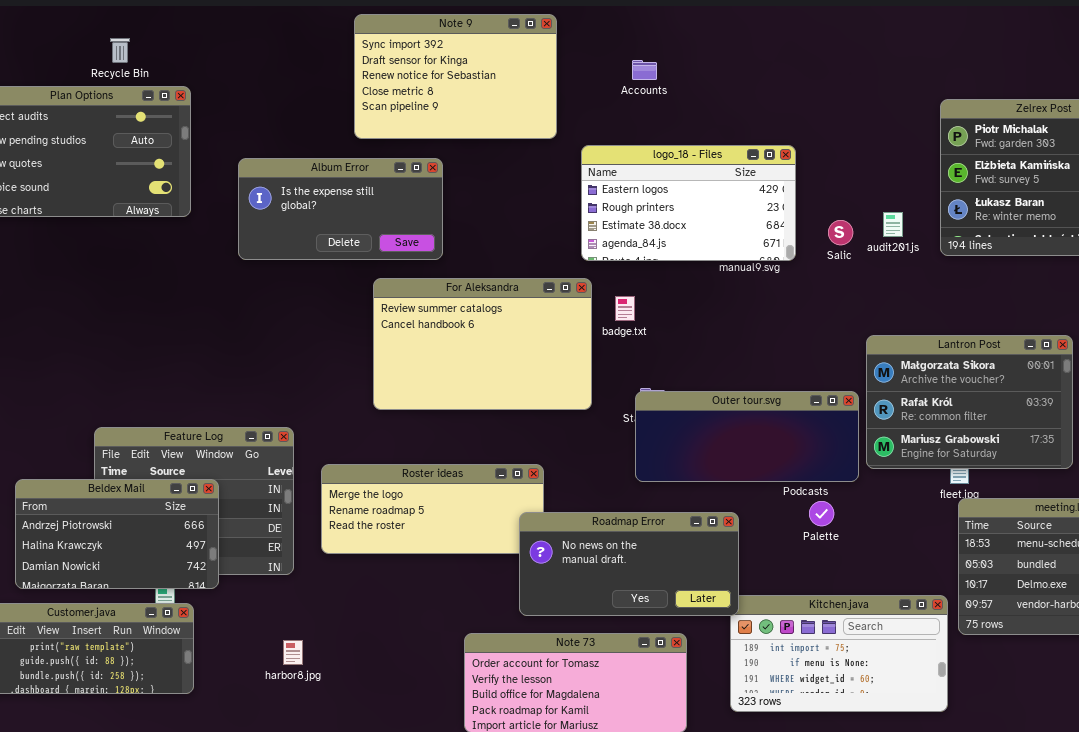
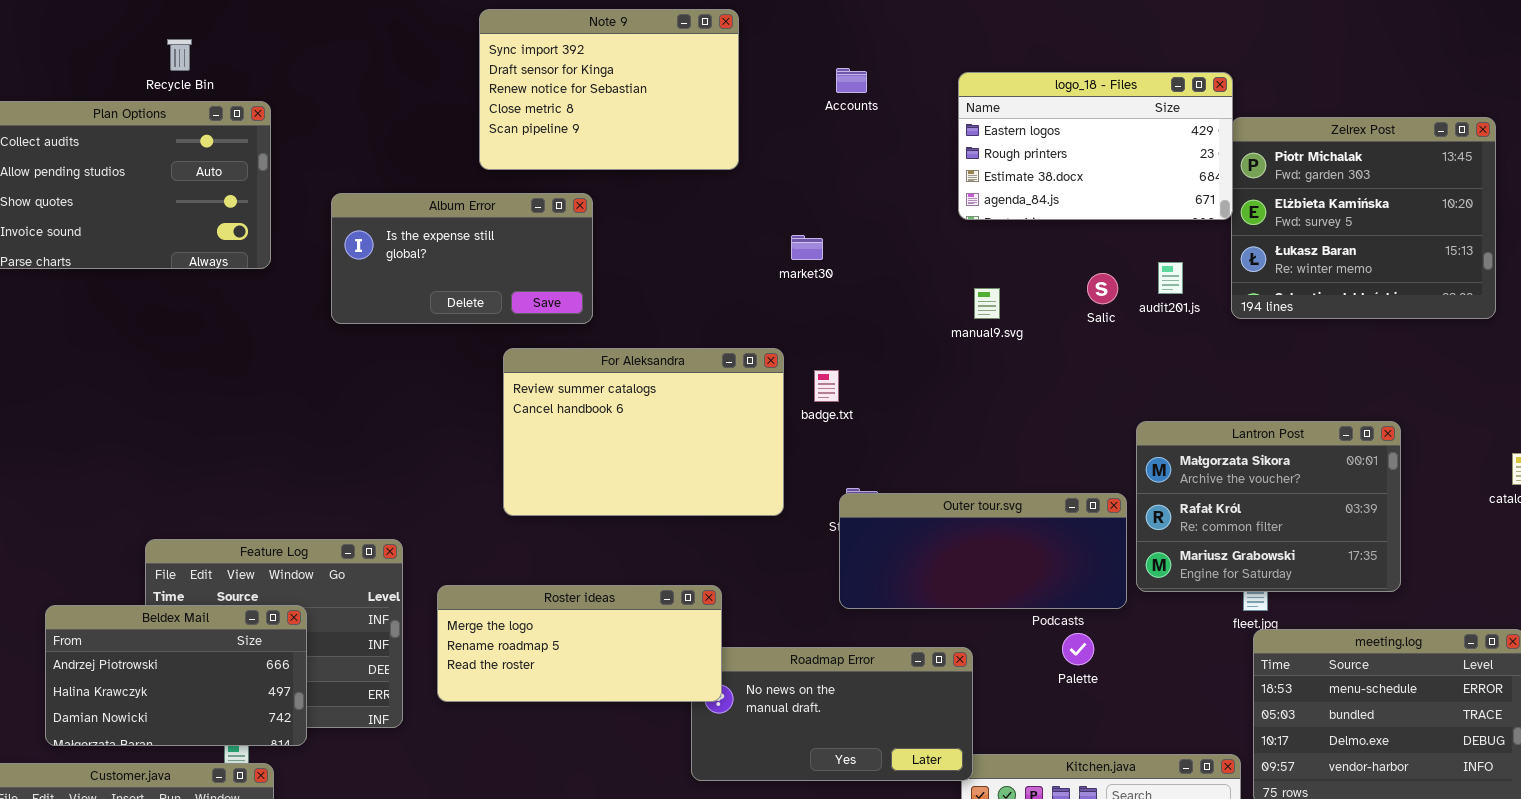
logo_18 - Files: [581,145,796,261] -> [958,72,1233,220], moved
Roster ideas: [321,464,544,554] -> [437,585,722,702], raised

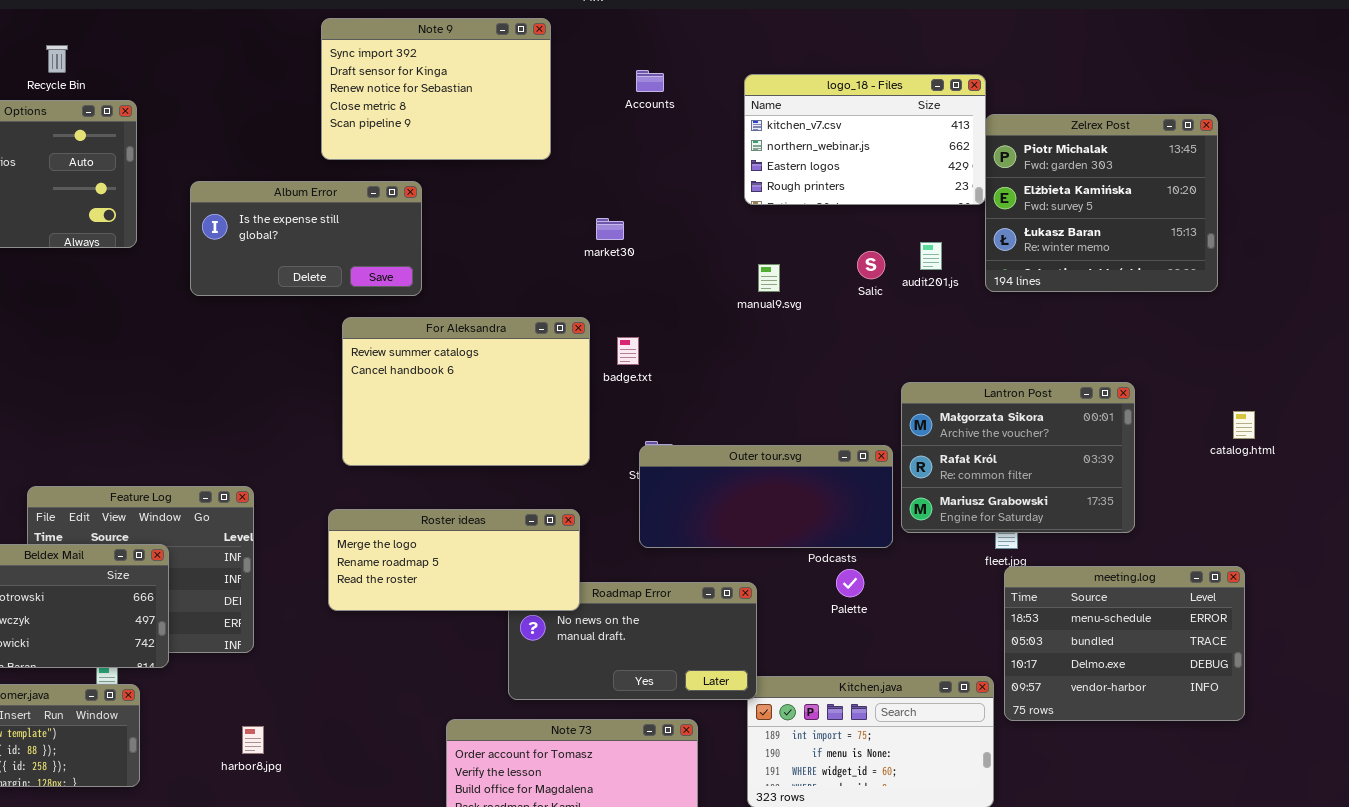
logo_18 - Files: [958,72,1233,220] -> [744,74,986,205], scrolled up 2 rows
Roster ideas: [437,585,722,702] -> [328,509,580,611], moved

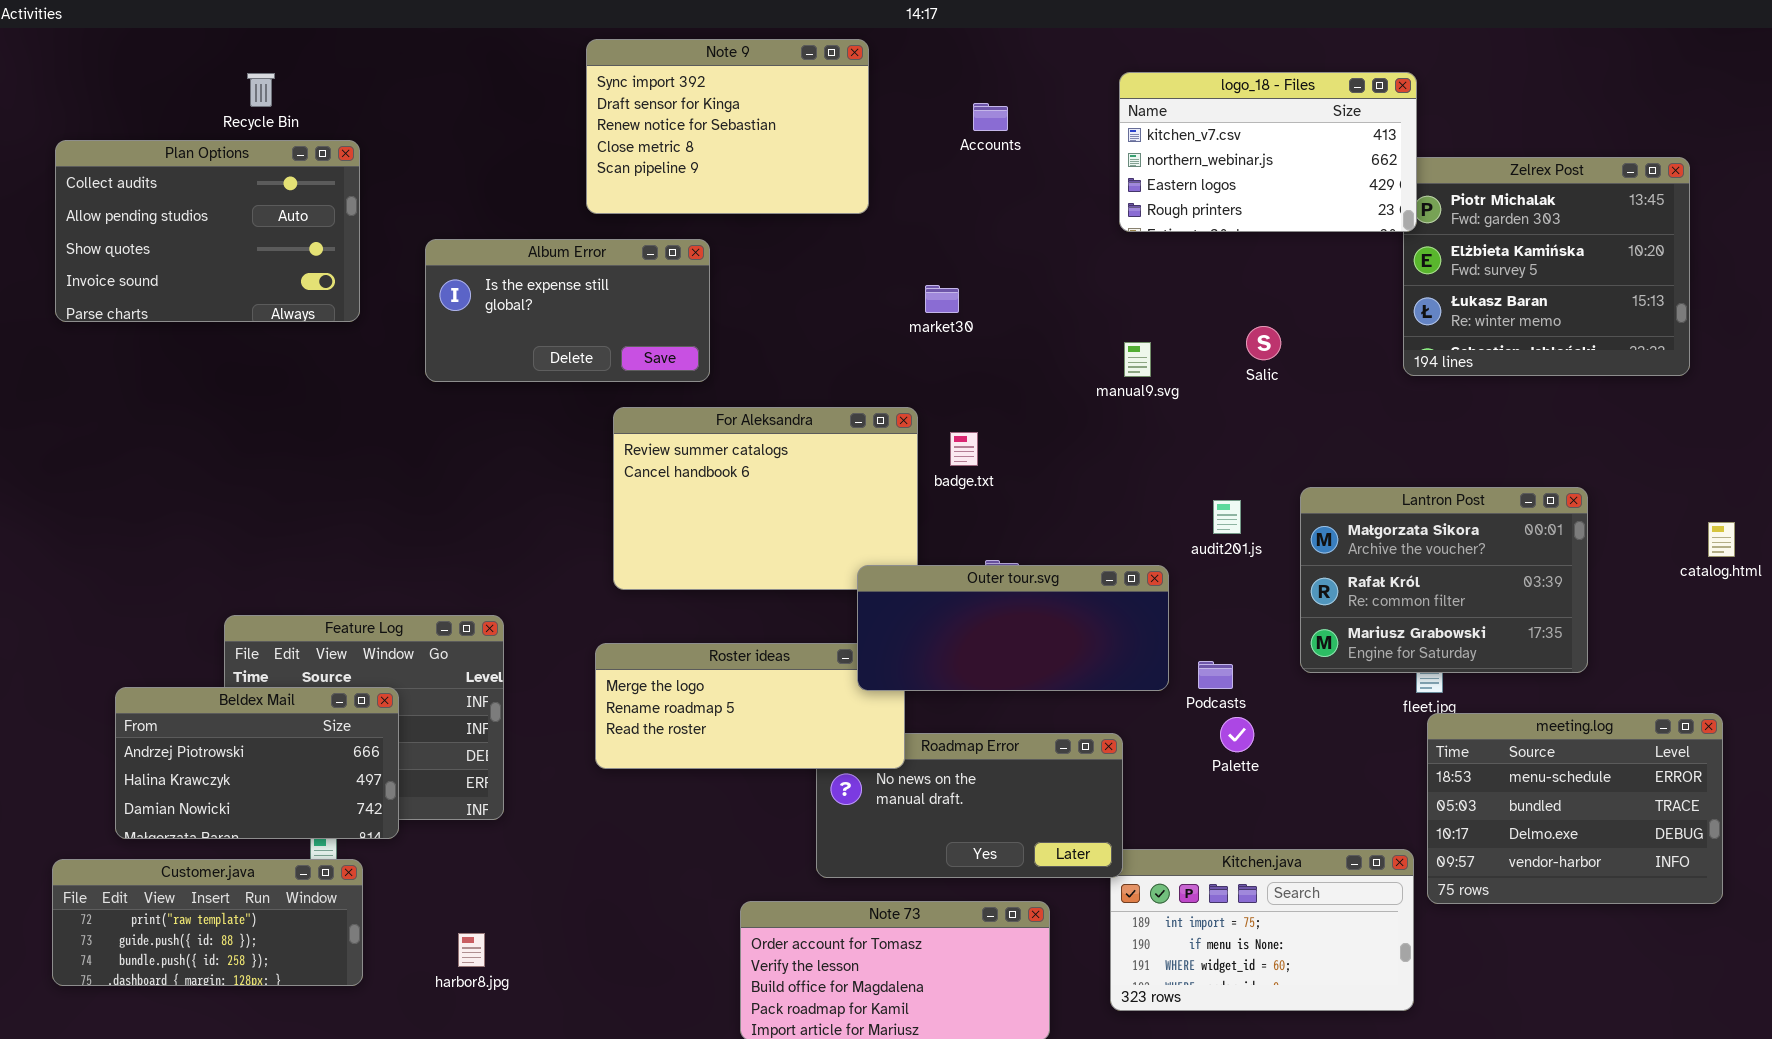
logo_18 - Files: [744,74,986,205] -> [1119,72,1417,232], moved
audit201.js: [920,242,942,270] -> [1213,500,1241,534], moved
Outer tour.svg: [639,445,893,548] -> [857,565,1169,691], moved
harbor8.jpg: [242,726,264,754] -> [458,933,485,967], moved

